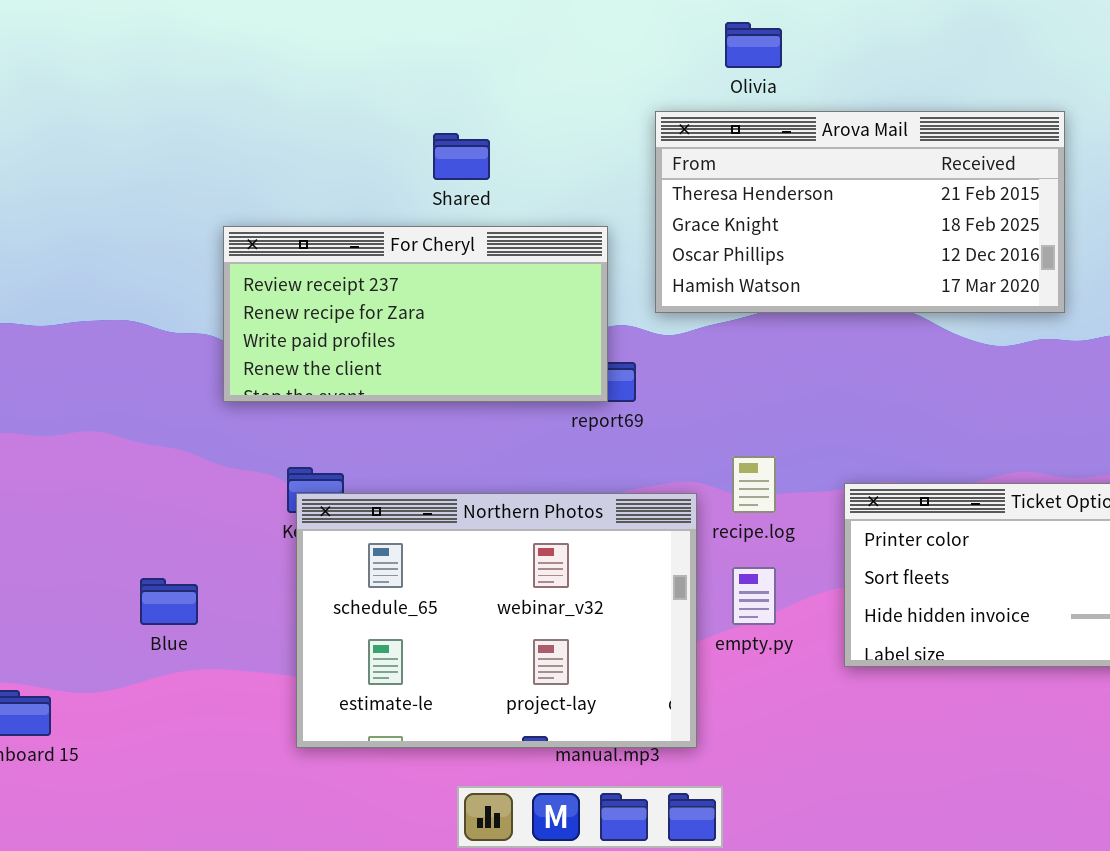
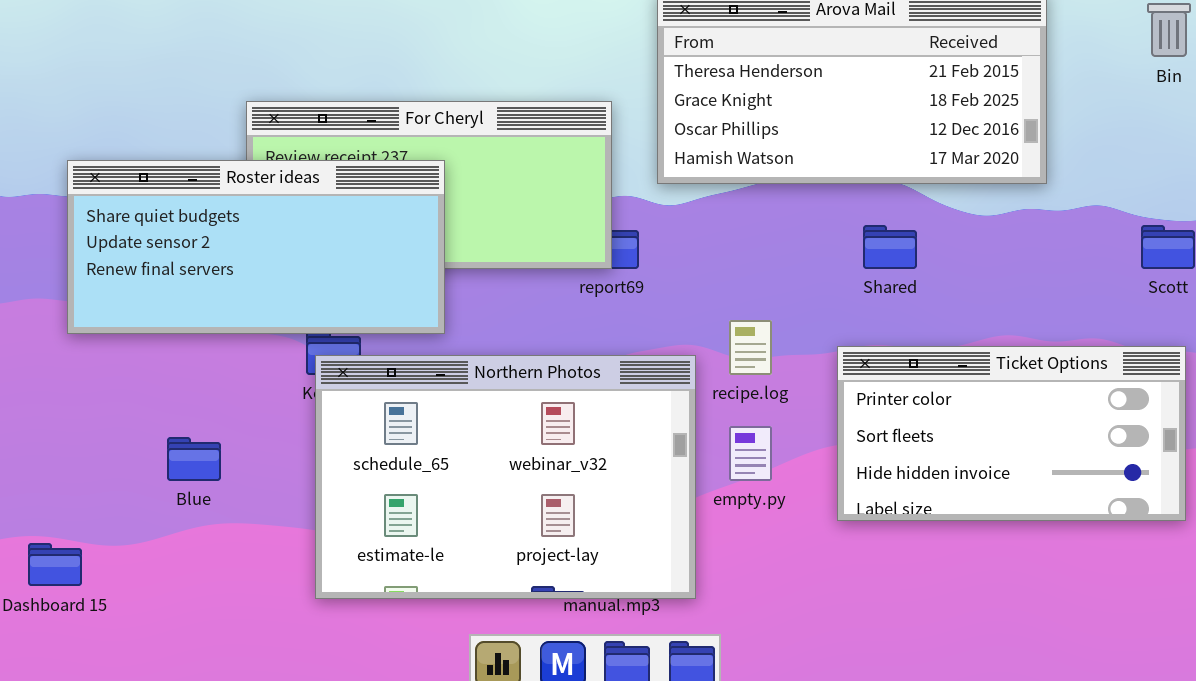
Shared: [433,133,490,180] -> [863,225,917,269], moved
Roster ideas: none -> [67,160,445,334], opened

